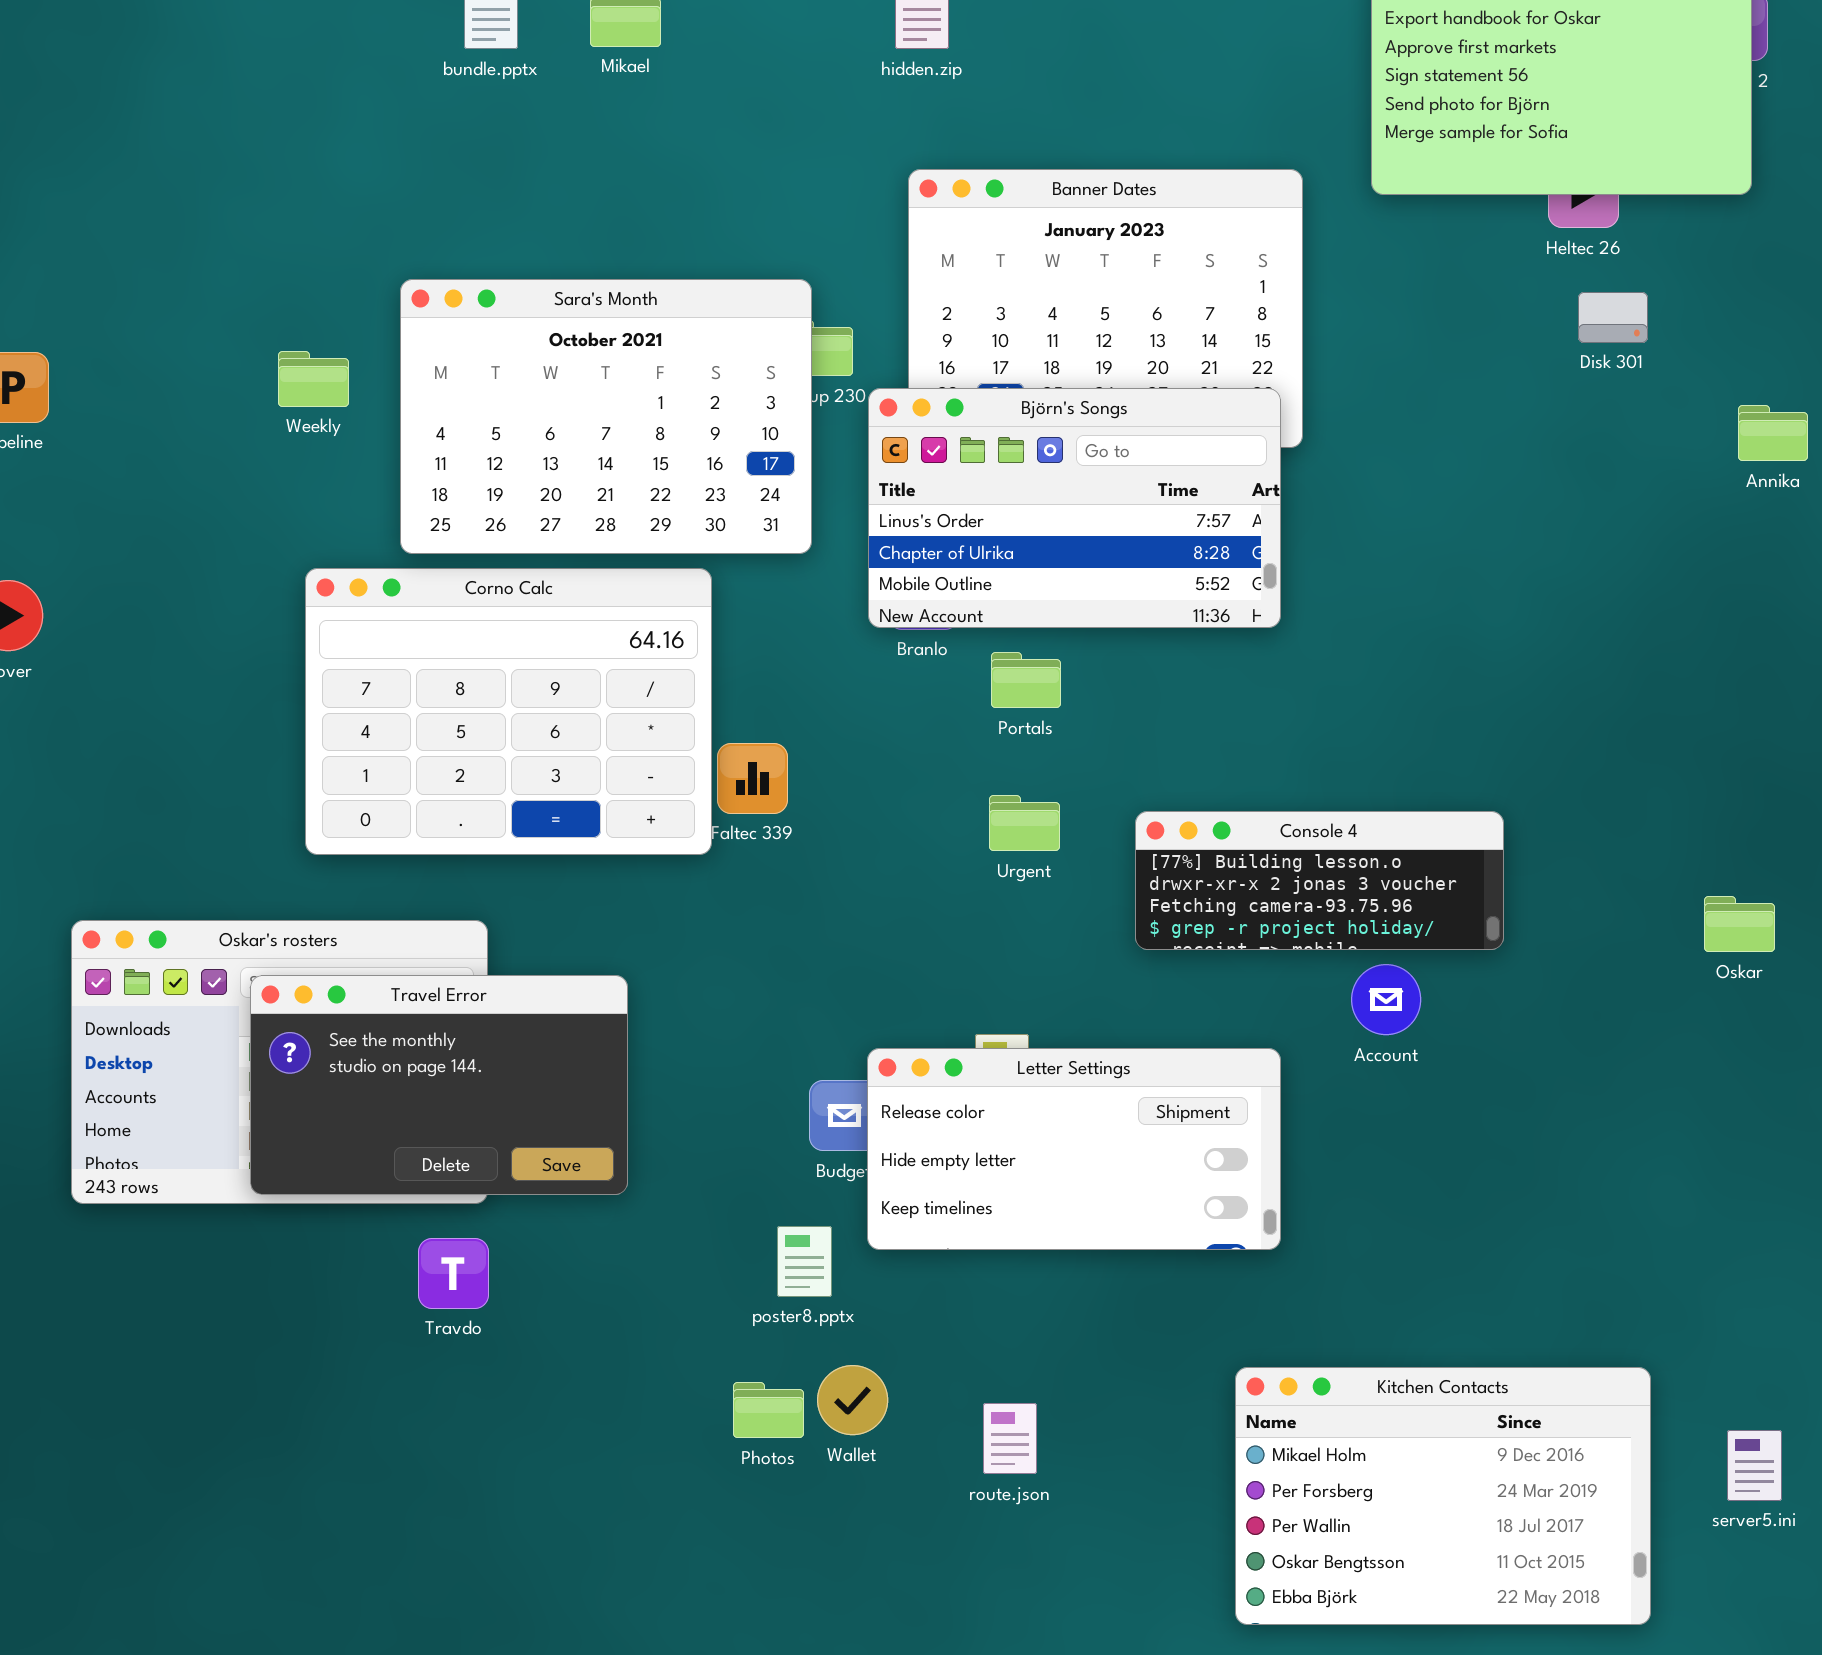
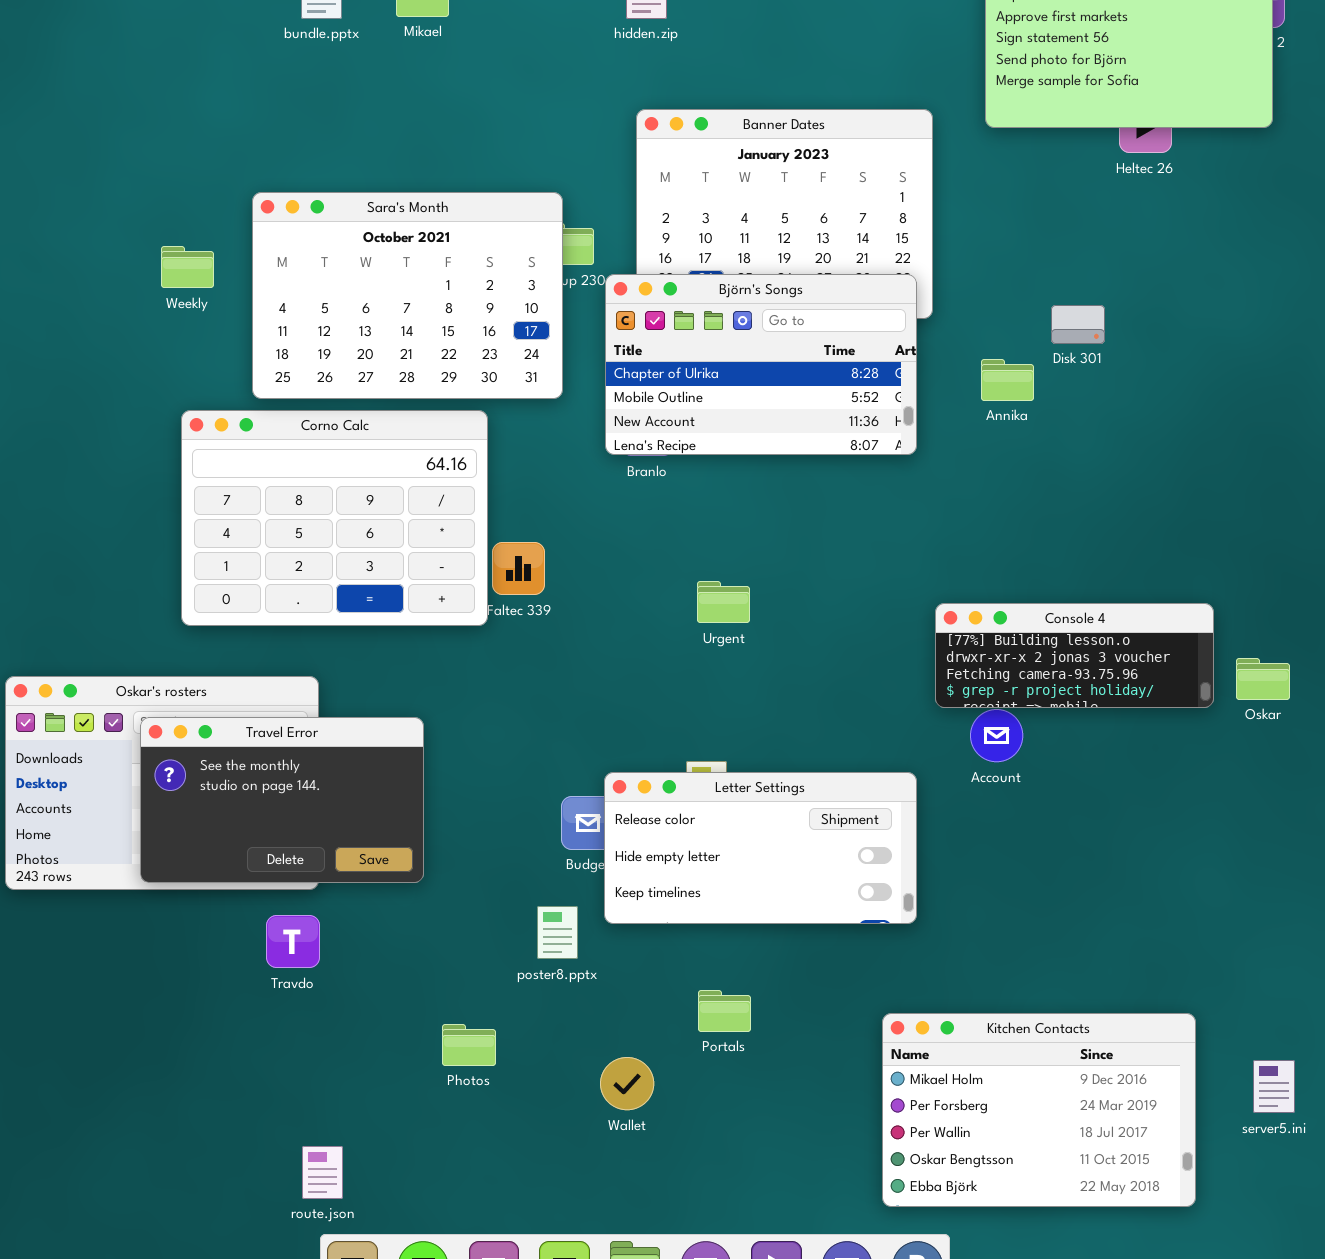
Disk 301: [1578,292,1648,343] -> [1051,305,1105,344], moved
Björn's Songs: [868,388,1281,628] -> [605,274,917,455], scrolled down 1 row
Annika: [1738,405,1808,461] -> [981,359,1034,401], moved
Portals: [991,652,1061,708] -> [698,990,751,1032], moved
Console 4: [1135,811,1504,950] -> [935,603,1214,708], moved
Wallet: [817,1365,888,1435] -> [600,1057,654,1110], moved
Photos: [733,1382,804,1438] -> [442,1024,496,1066], moved
route.json: [983,1403,1037,1474] -> [302,1146,343,1199], moved

